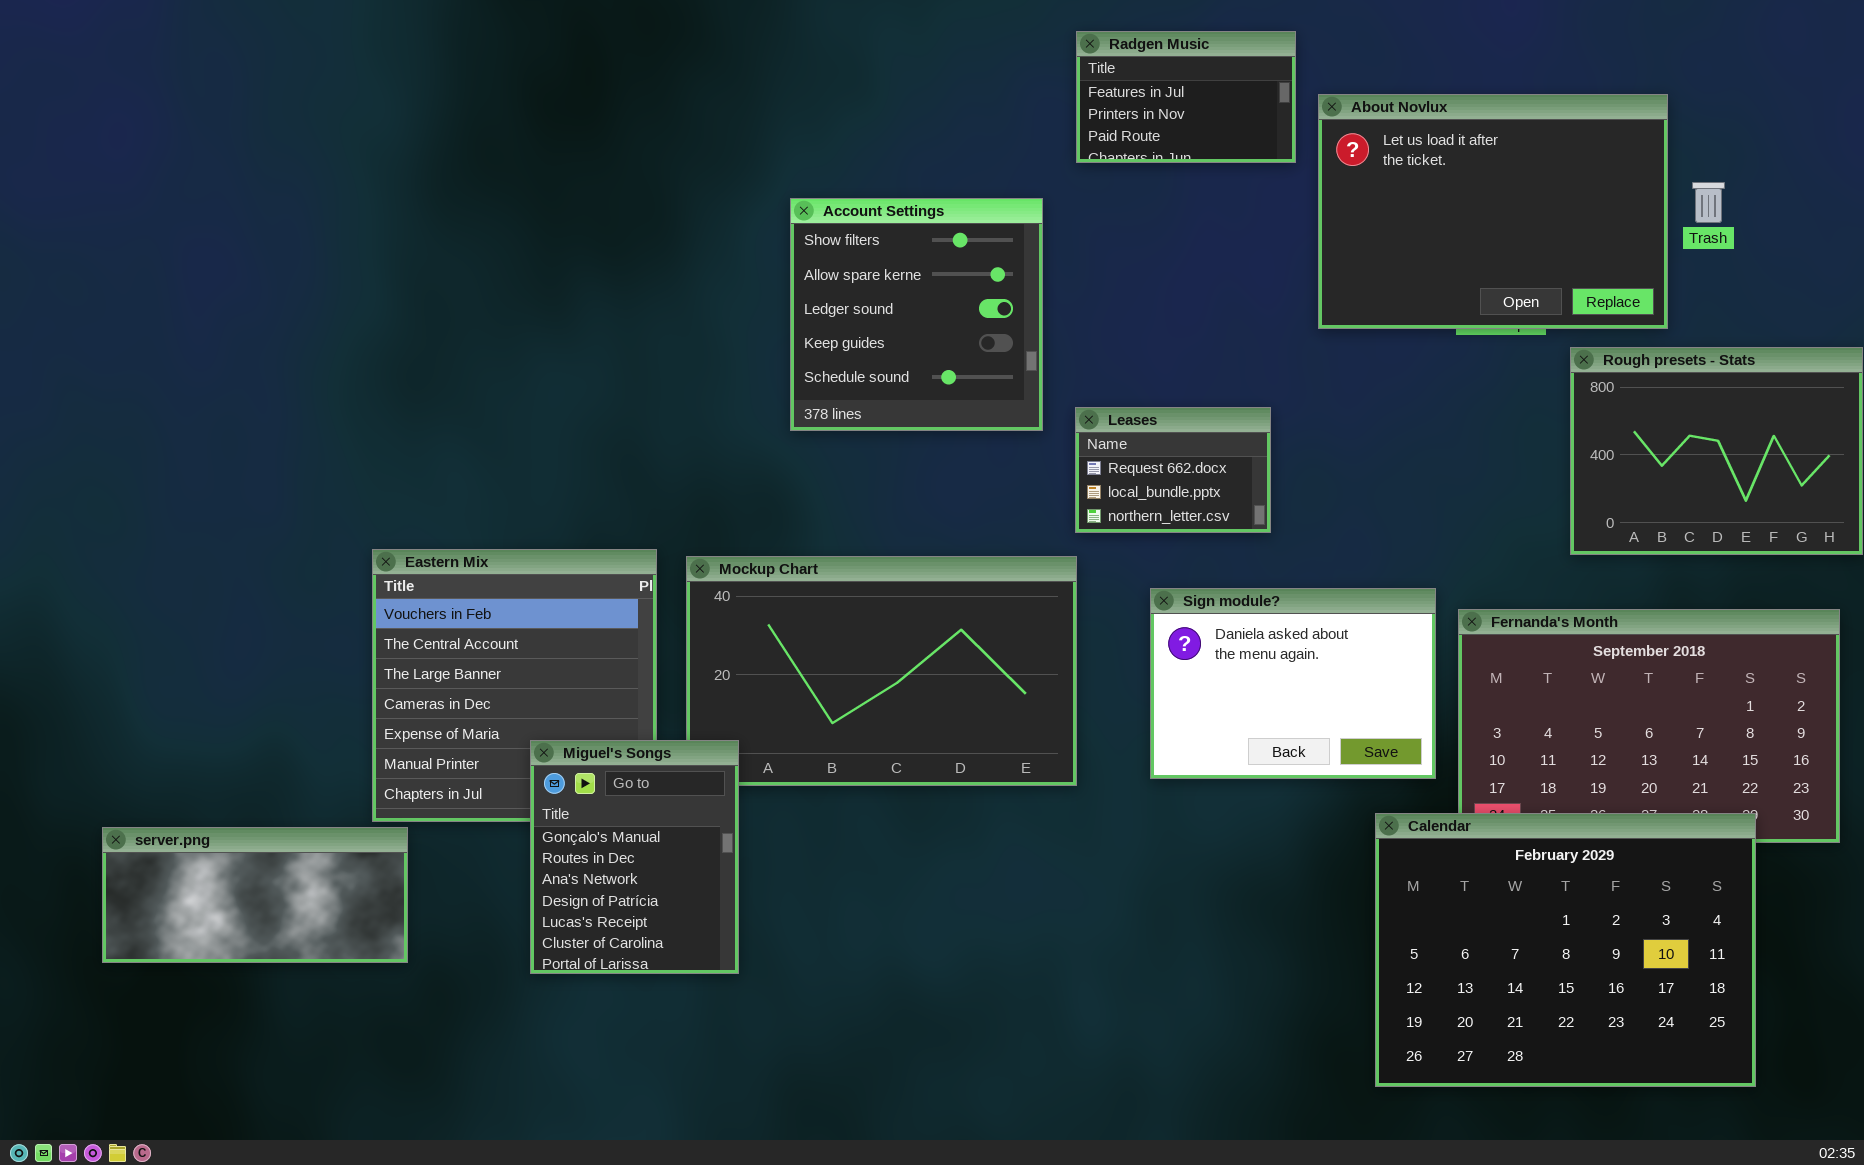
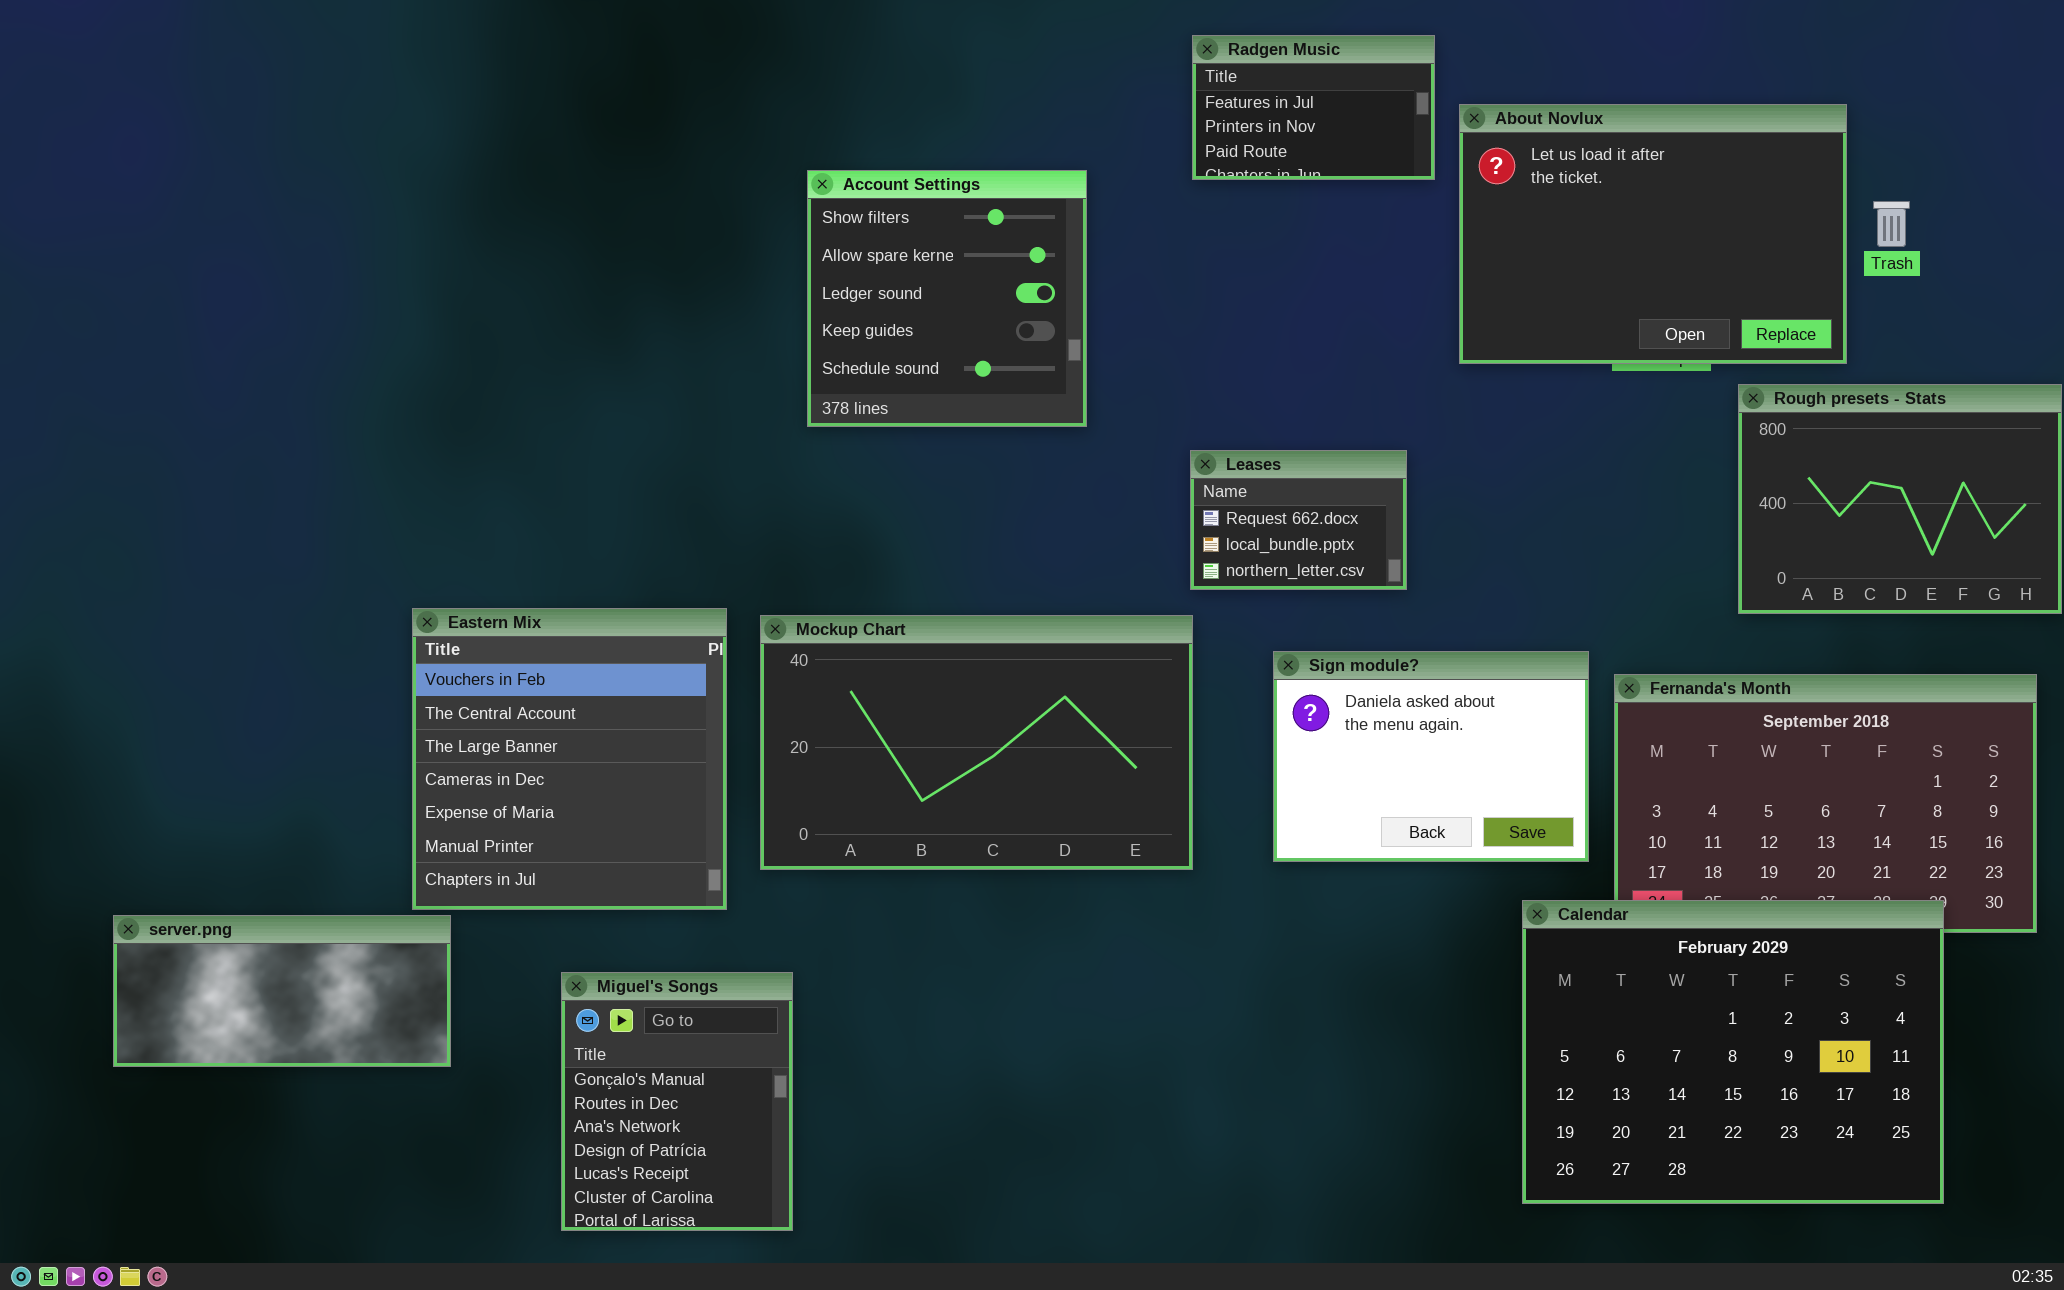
Account Settings: [790,198,1043,431] -> [807,170,1087,427], moved
Miguel's Songs: [530,740,739,974] -> [561,972,793,1231], moved

